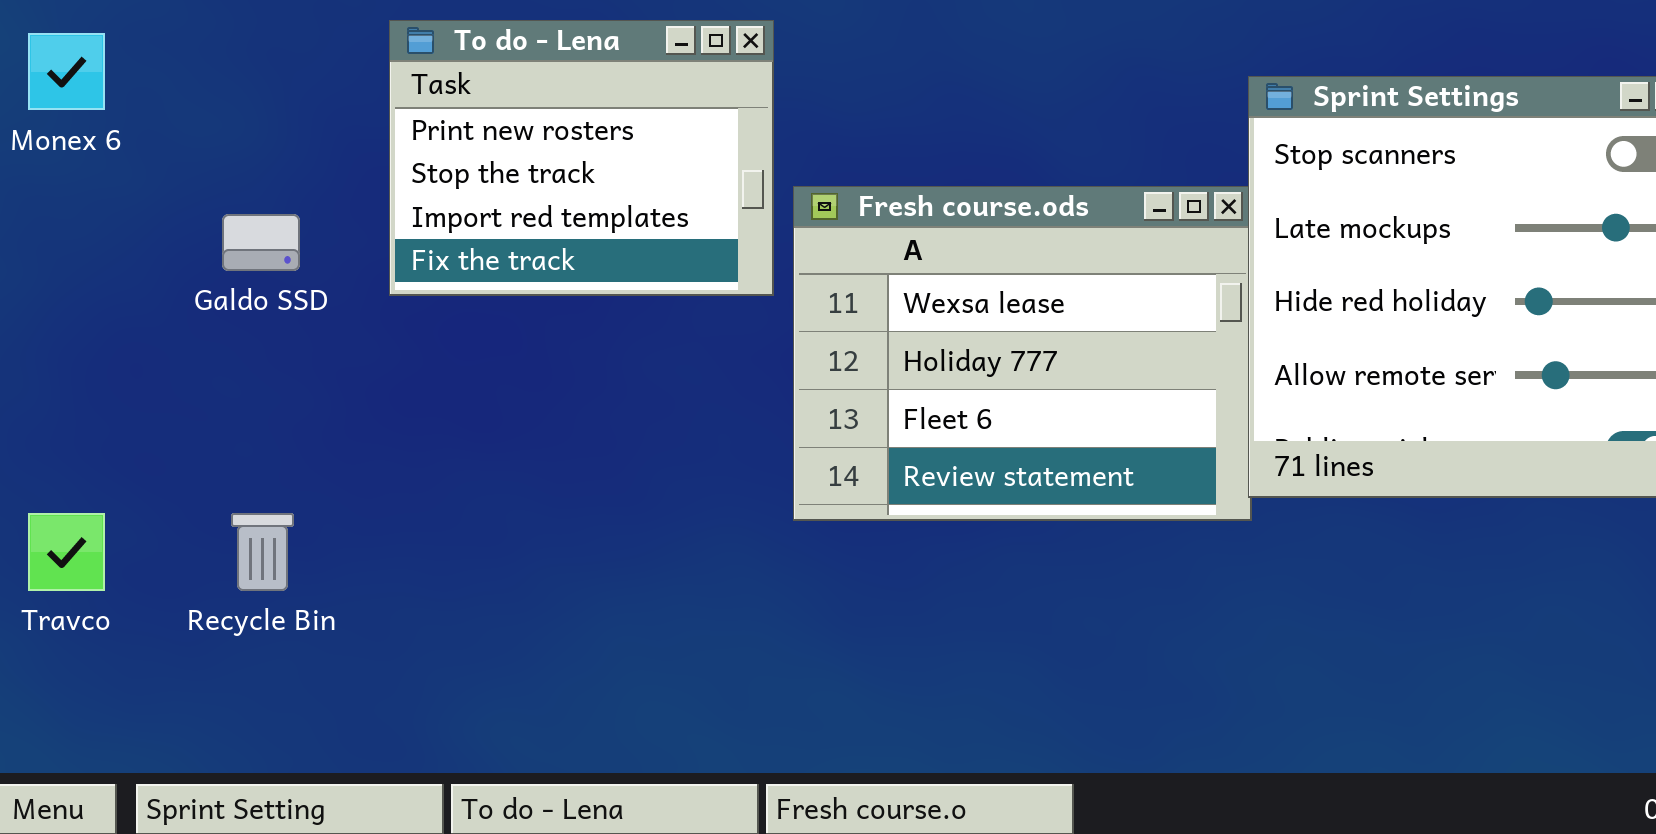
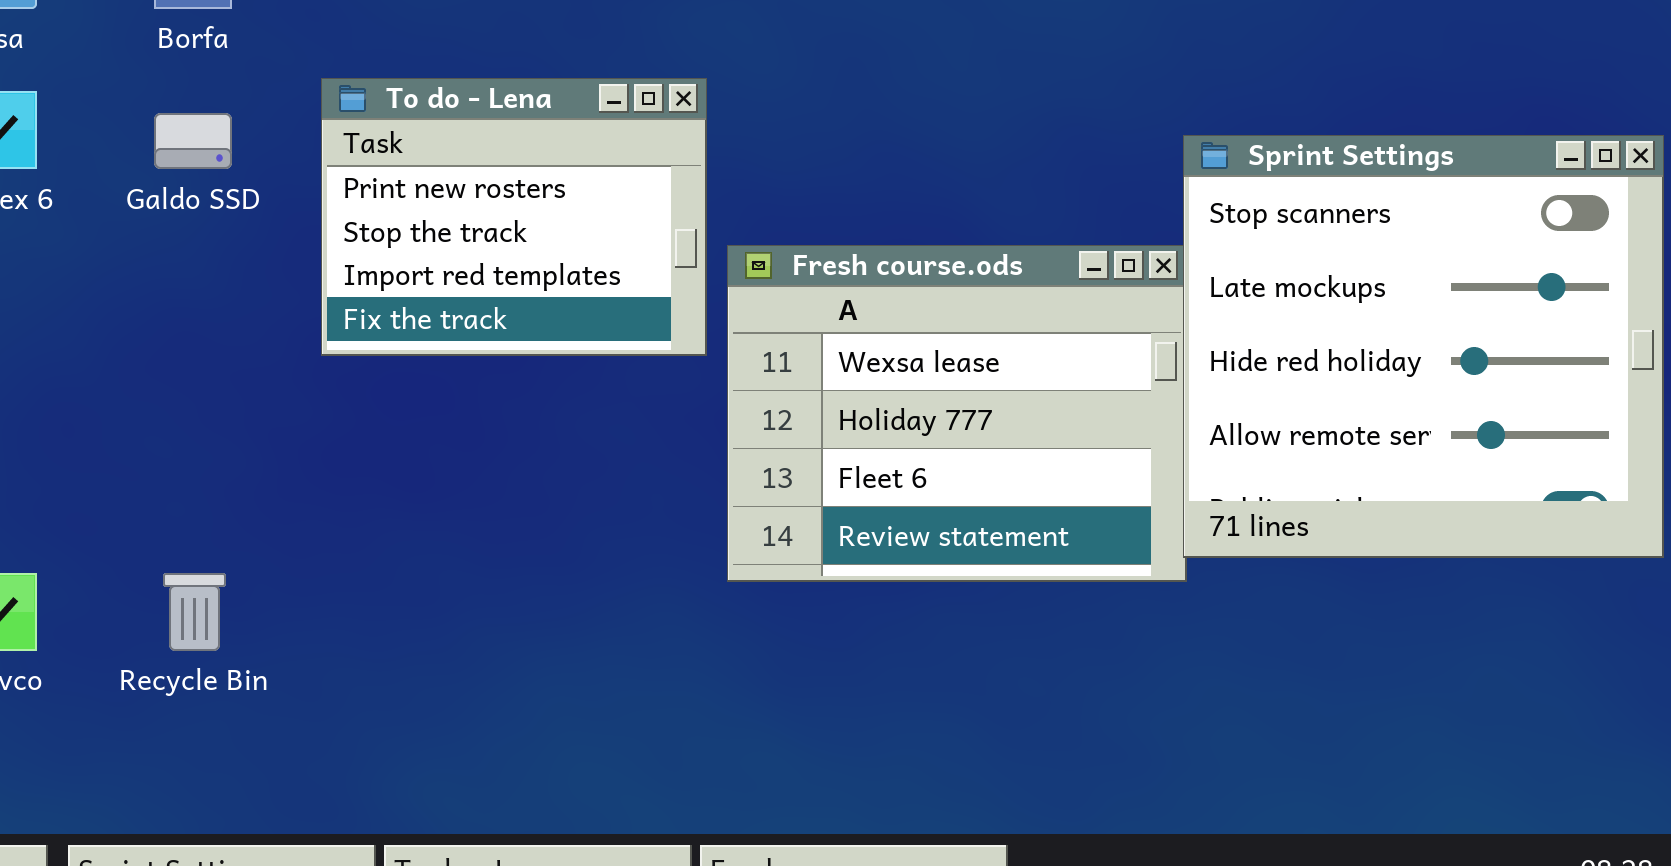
Galdo SSD: [222,214,300,271] -> [154,113,232,169], moved

